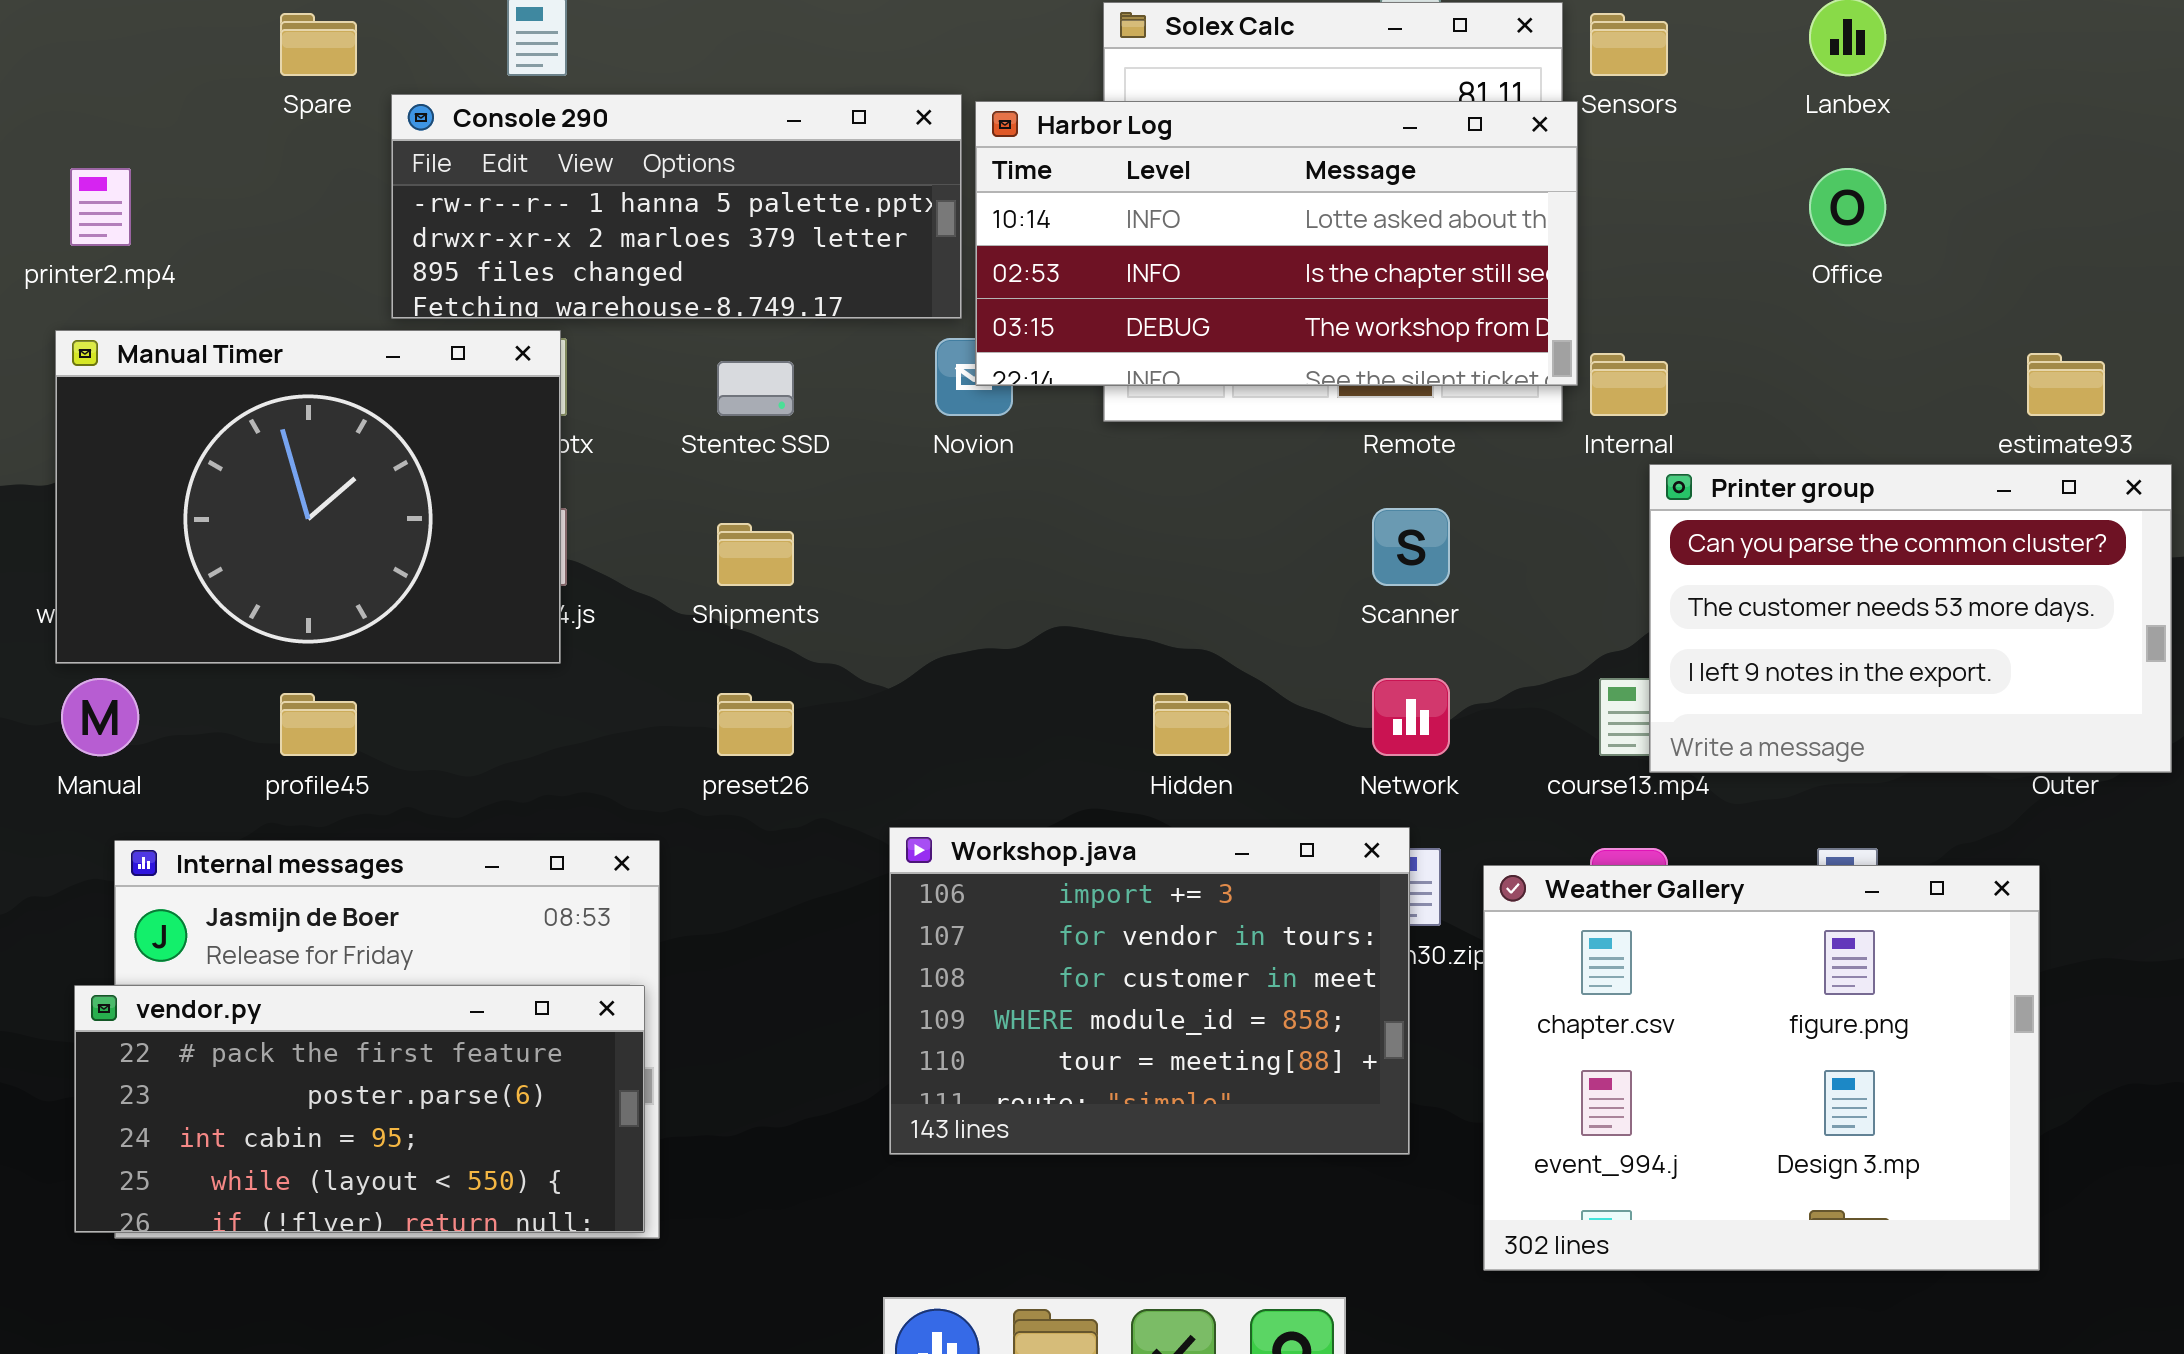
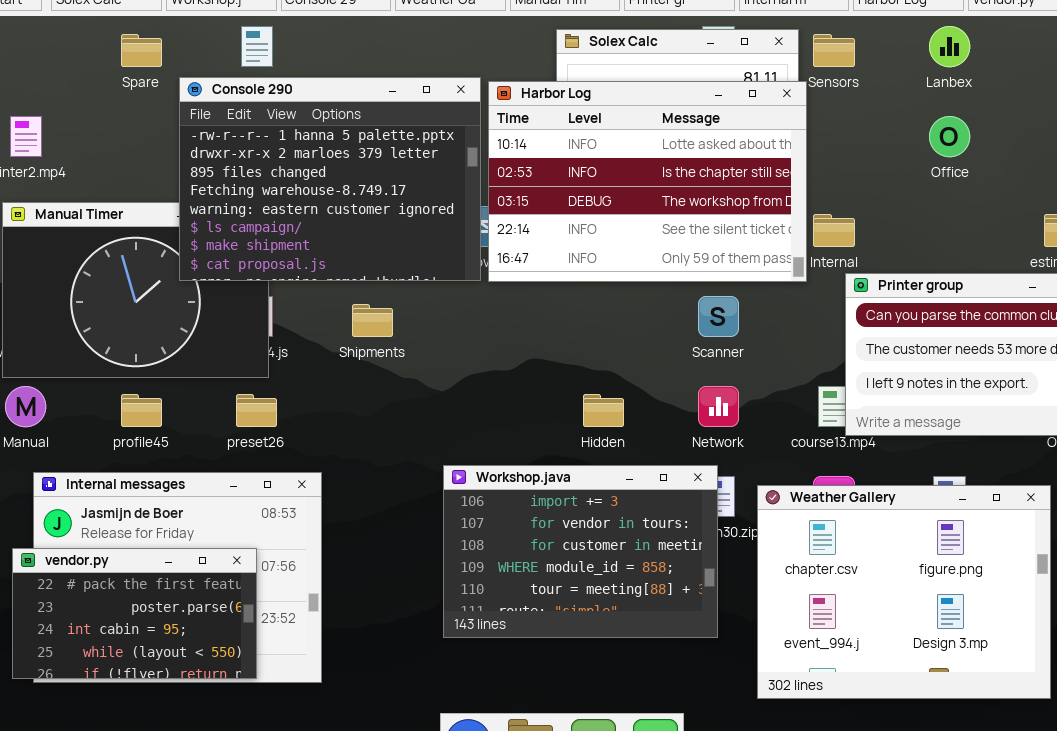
Console 290: [391,94,962,319] -> [179,77,481,281], resized
Harbor Log: [975,101,1578,386] -> [488,81,807,282], resized
preset26: [717,693,794,756] -> [236,394,277,427], moved
vendor.py: [74,985,645,1233] -> [12,548,257,679], resized

